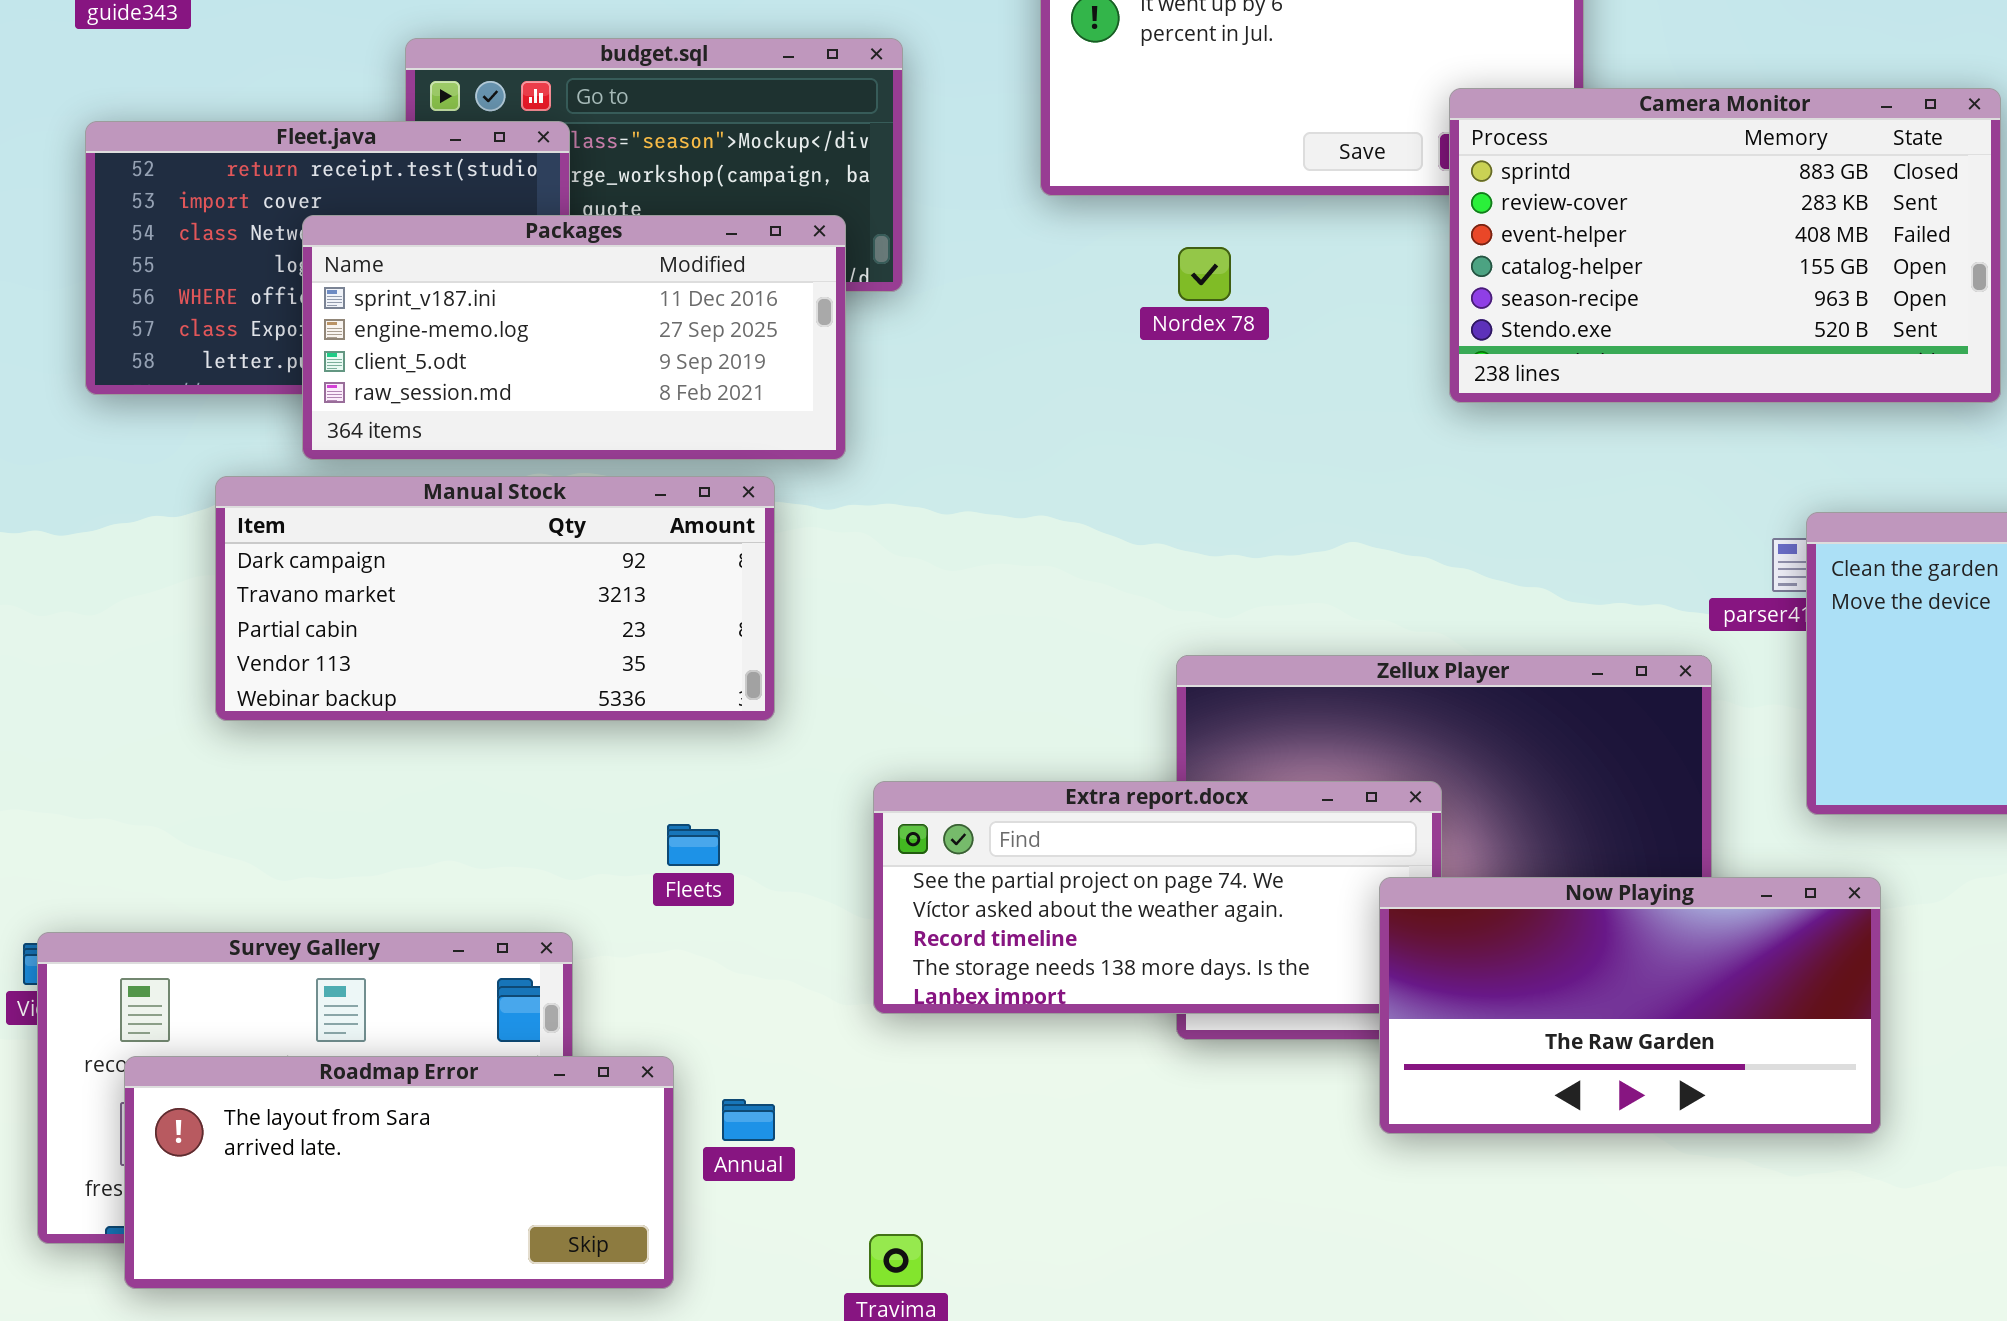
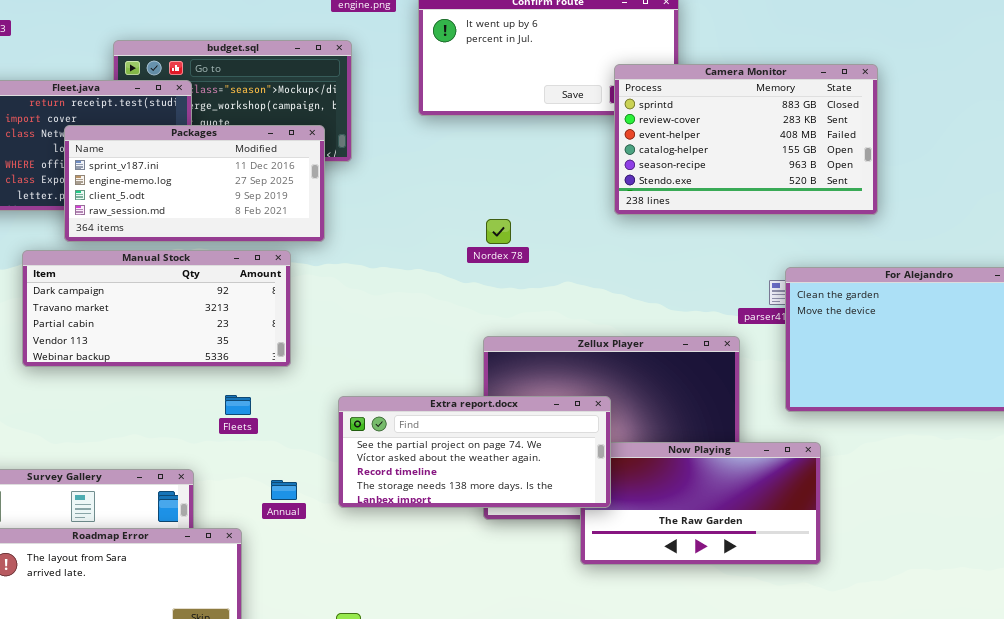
Nordex 78: [1178,247,1231,301] -> [486,219,511,244], moved
Extra report.docx: [873,781,1442,1014] -> [338,396,611,508], raised
Fleets: [667,824,720,866] -> [225,395,251,415], moved
Annual: [722,1099,775,1141] -> [271,480,297,500], moved

